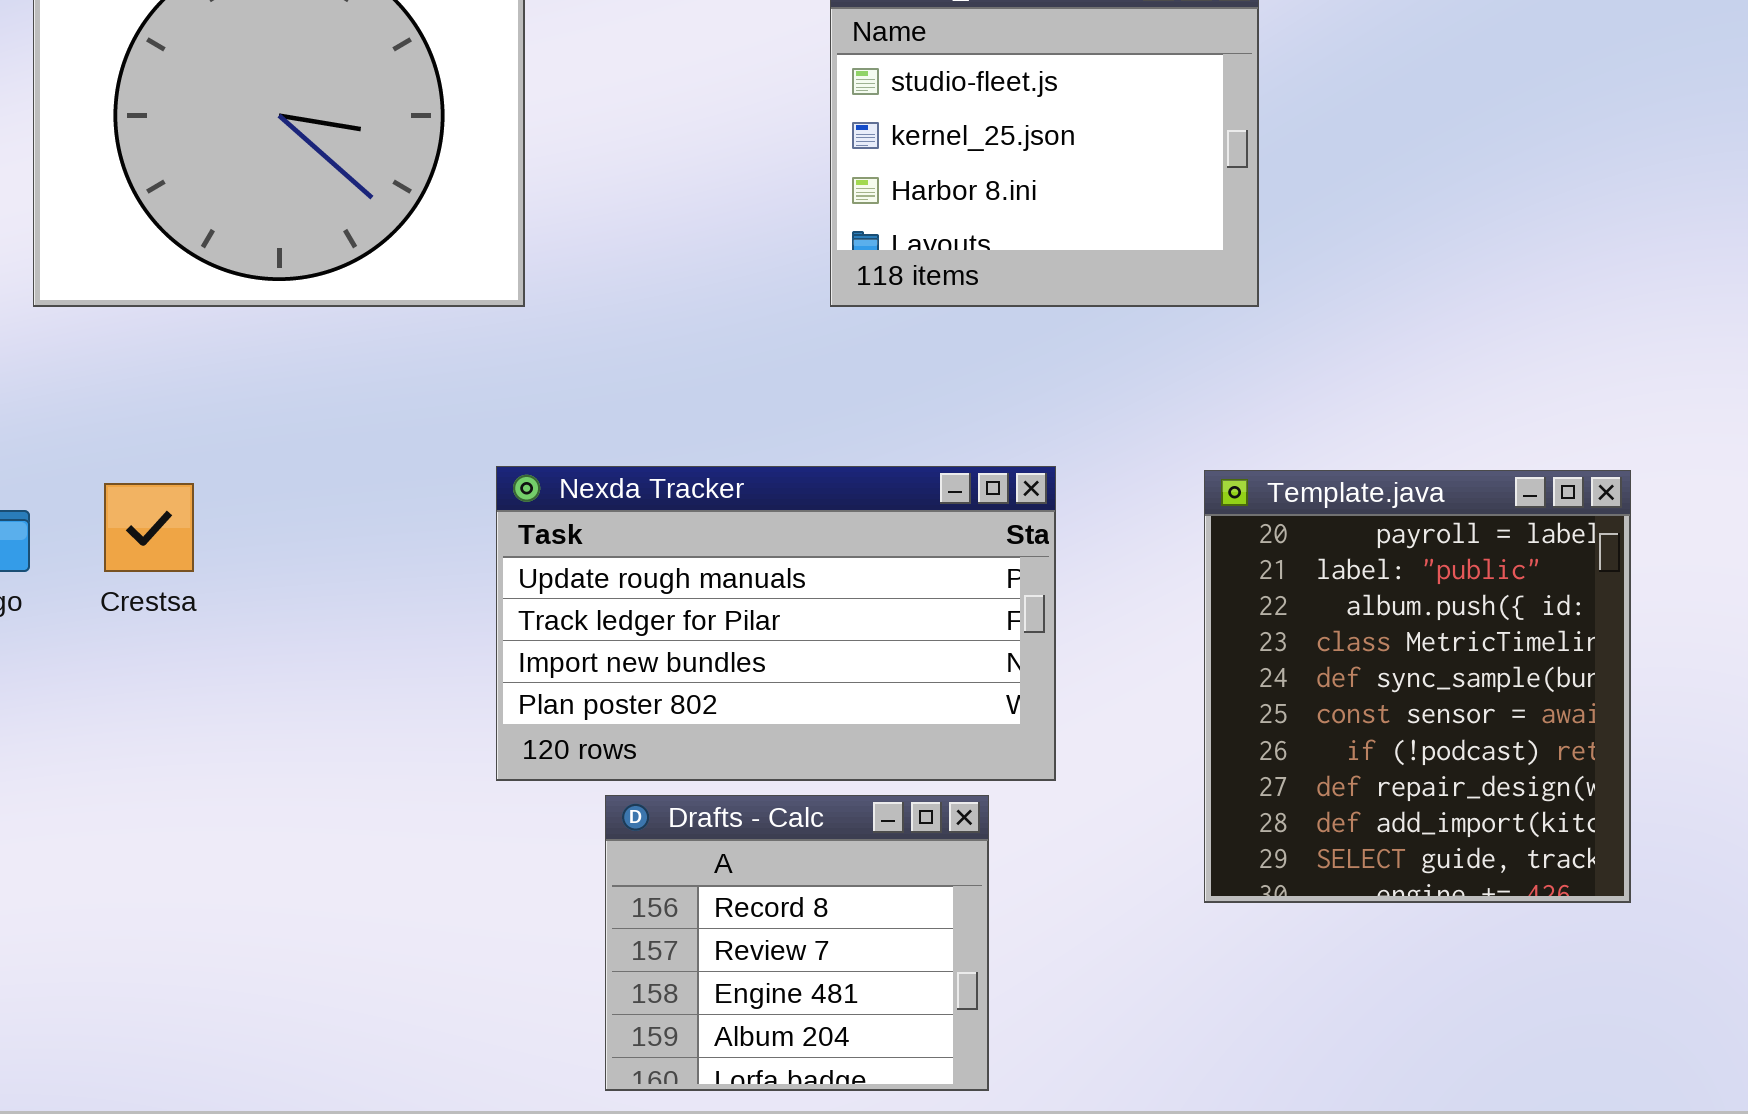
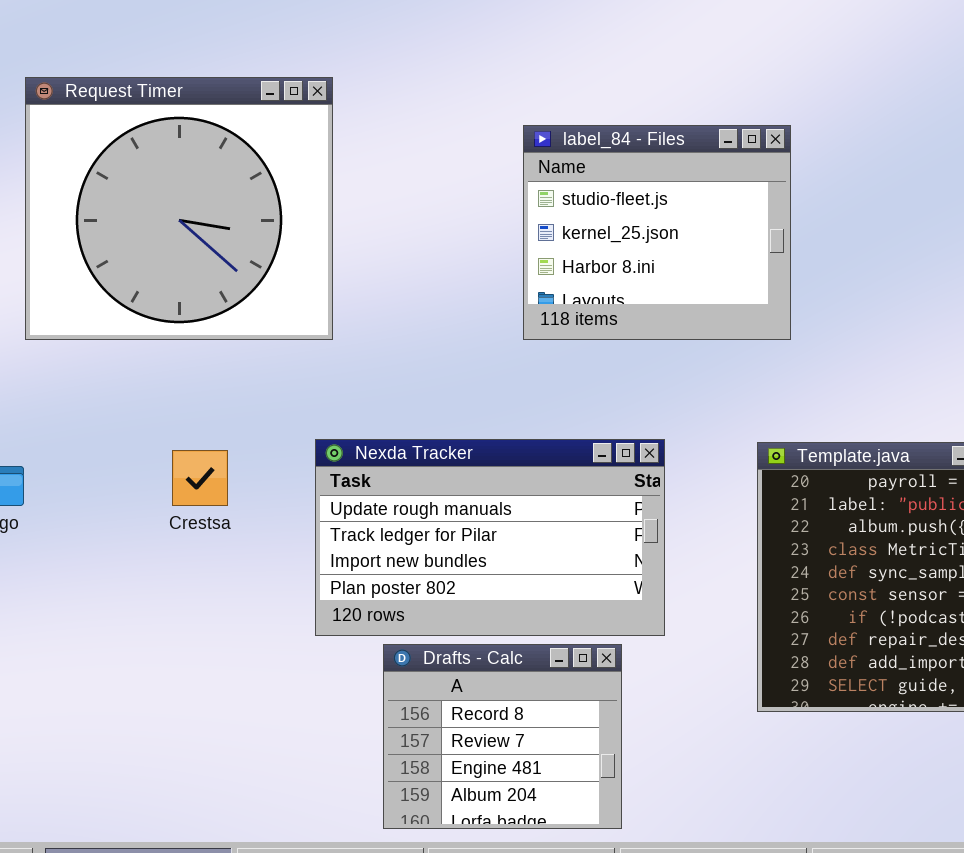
Crestsa: [104,483,194,572] -> [172,450,228,506], moved

